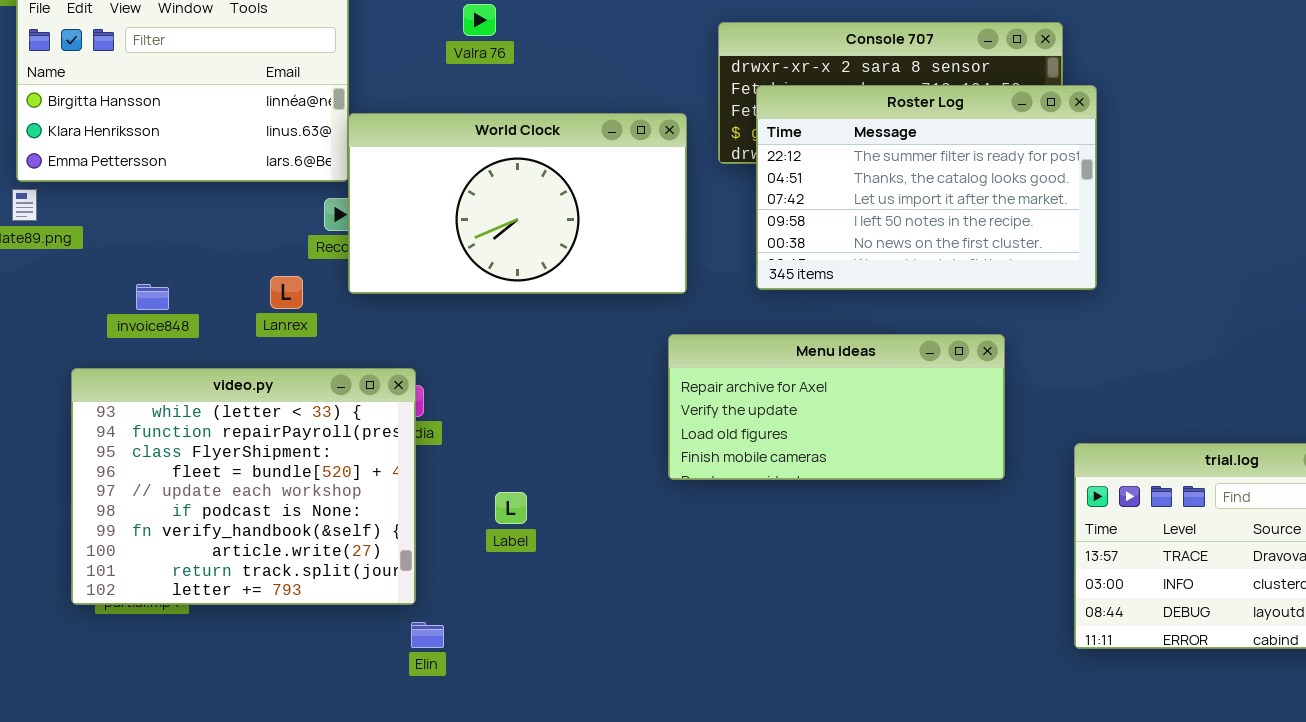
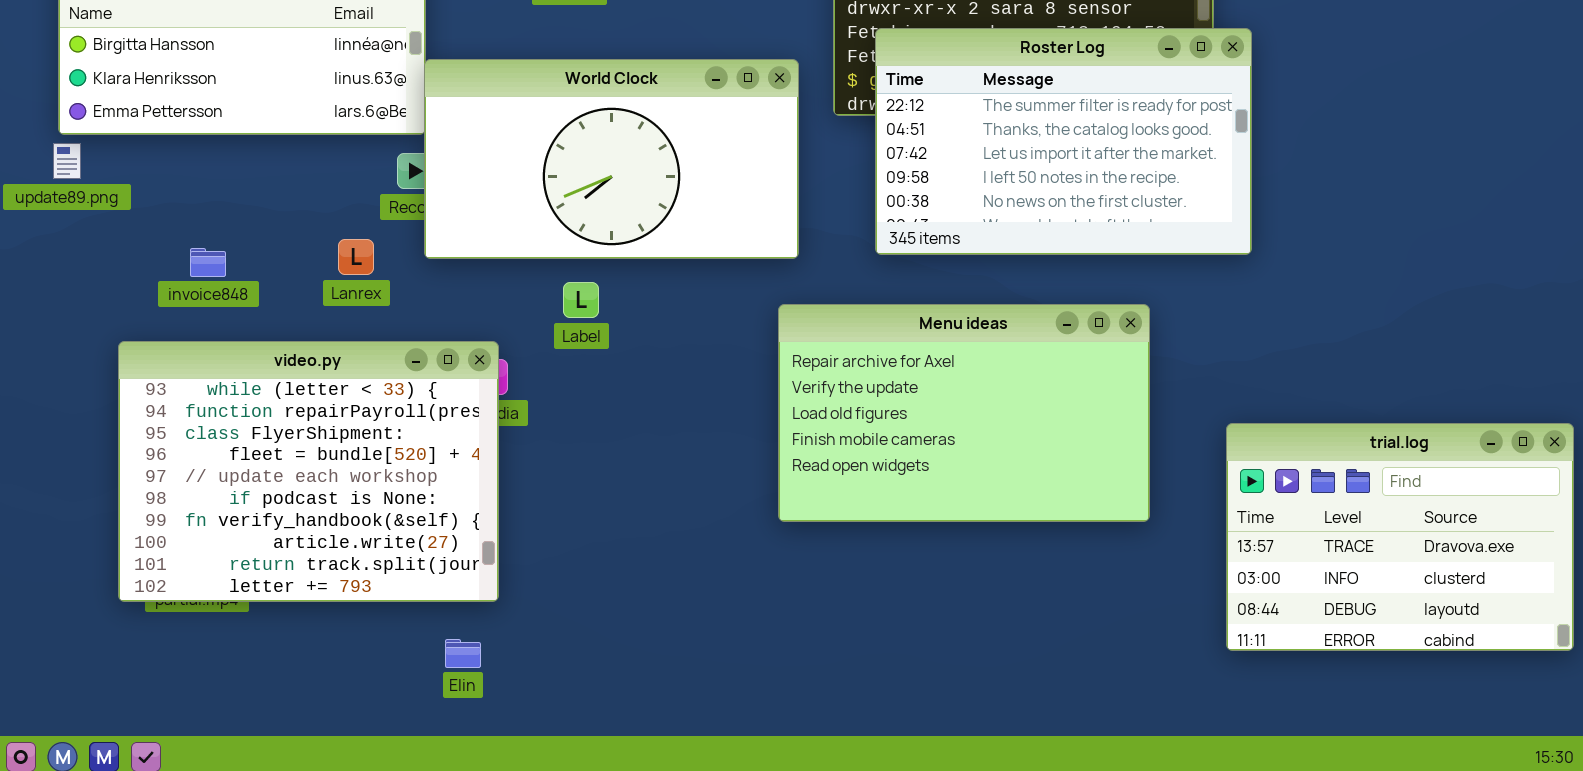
Menu ideas: [668,334,1005,480] -> [778,304,1150,522], resized
Label: [495,492,527,524] -> [563,282,599,318], moved
Elin: [411,622,444,648] -> [445,639,481,668], moved

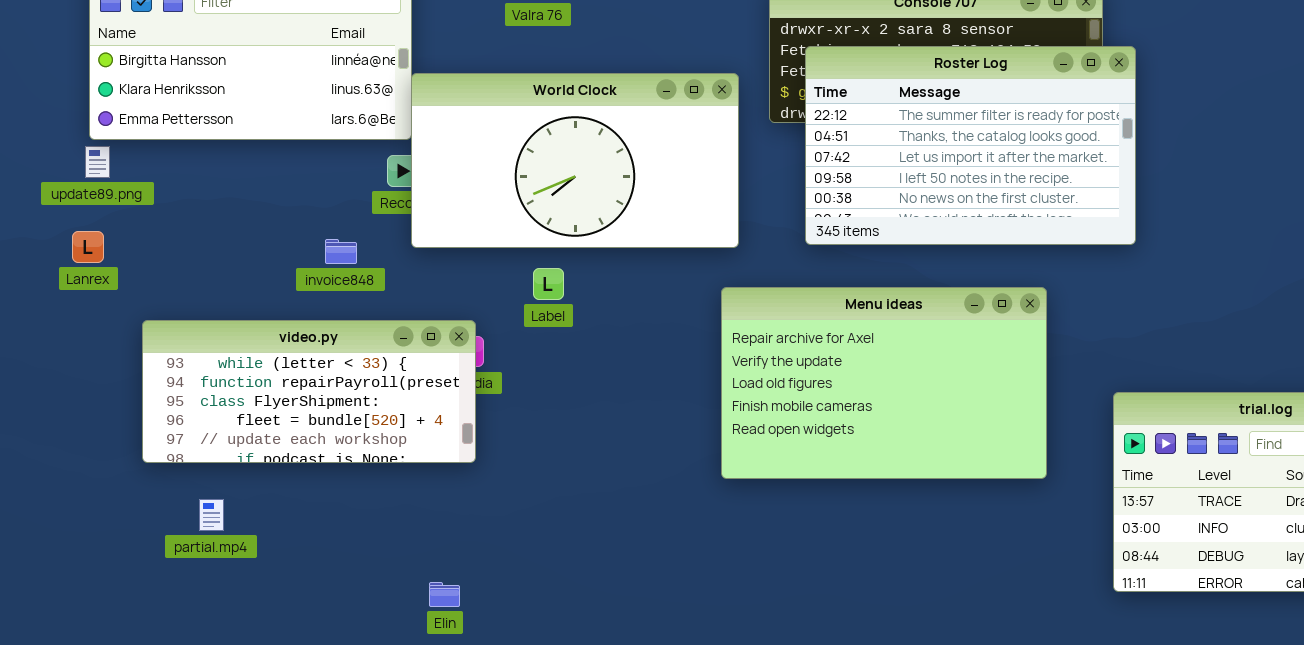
Lanrex: [338,239,374,275] -> [72,231,104,263], moved
invoice848: [190,248,226,277] -> [325,239,357,264], moved
video.py: [118,341,499,602] -> [142,320,476,463], resized

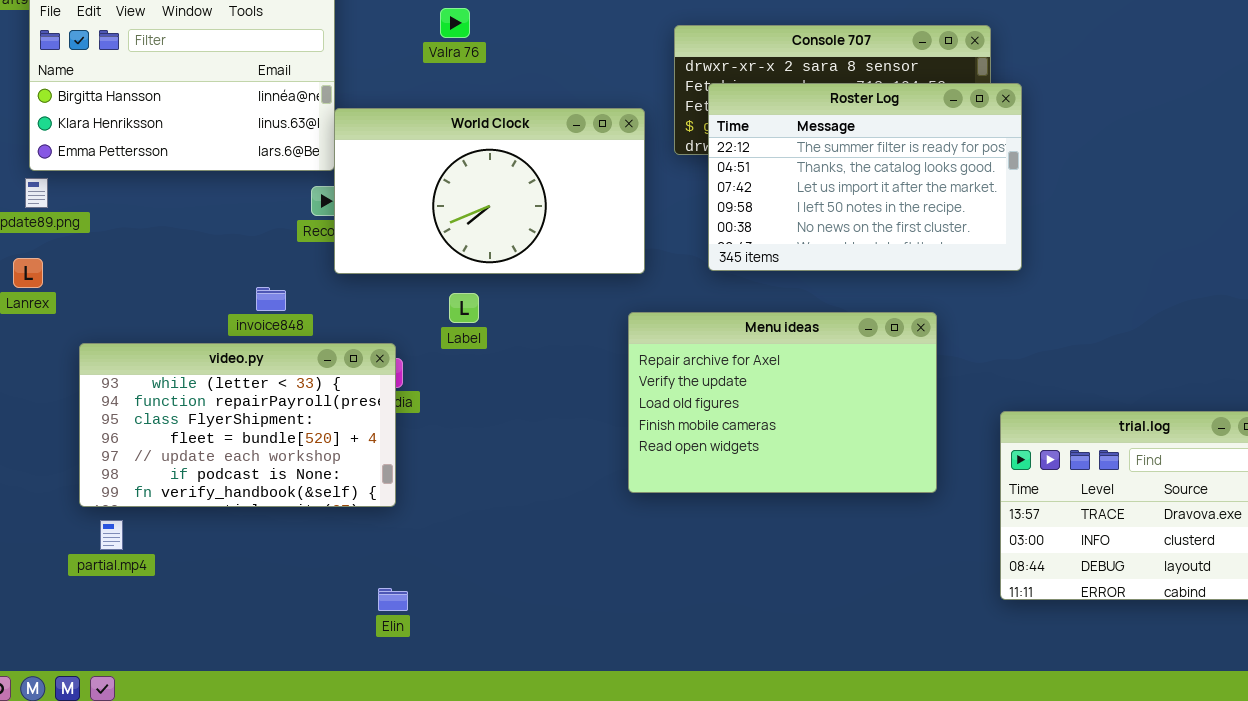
invoice848: [325,239,357,264] -> [256,287,286,311], moved
video.py: [142,320,476,463] -> [79,343,396,507], resized
partial.mp4: [199,499,224,531] -> [100,520,123,550], moved
Elin: [429,582,460,607] -> [378,588,408,611], moved

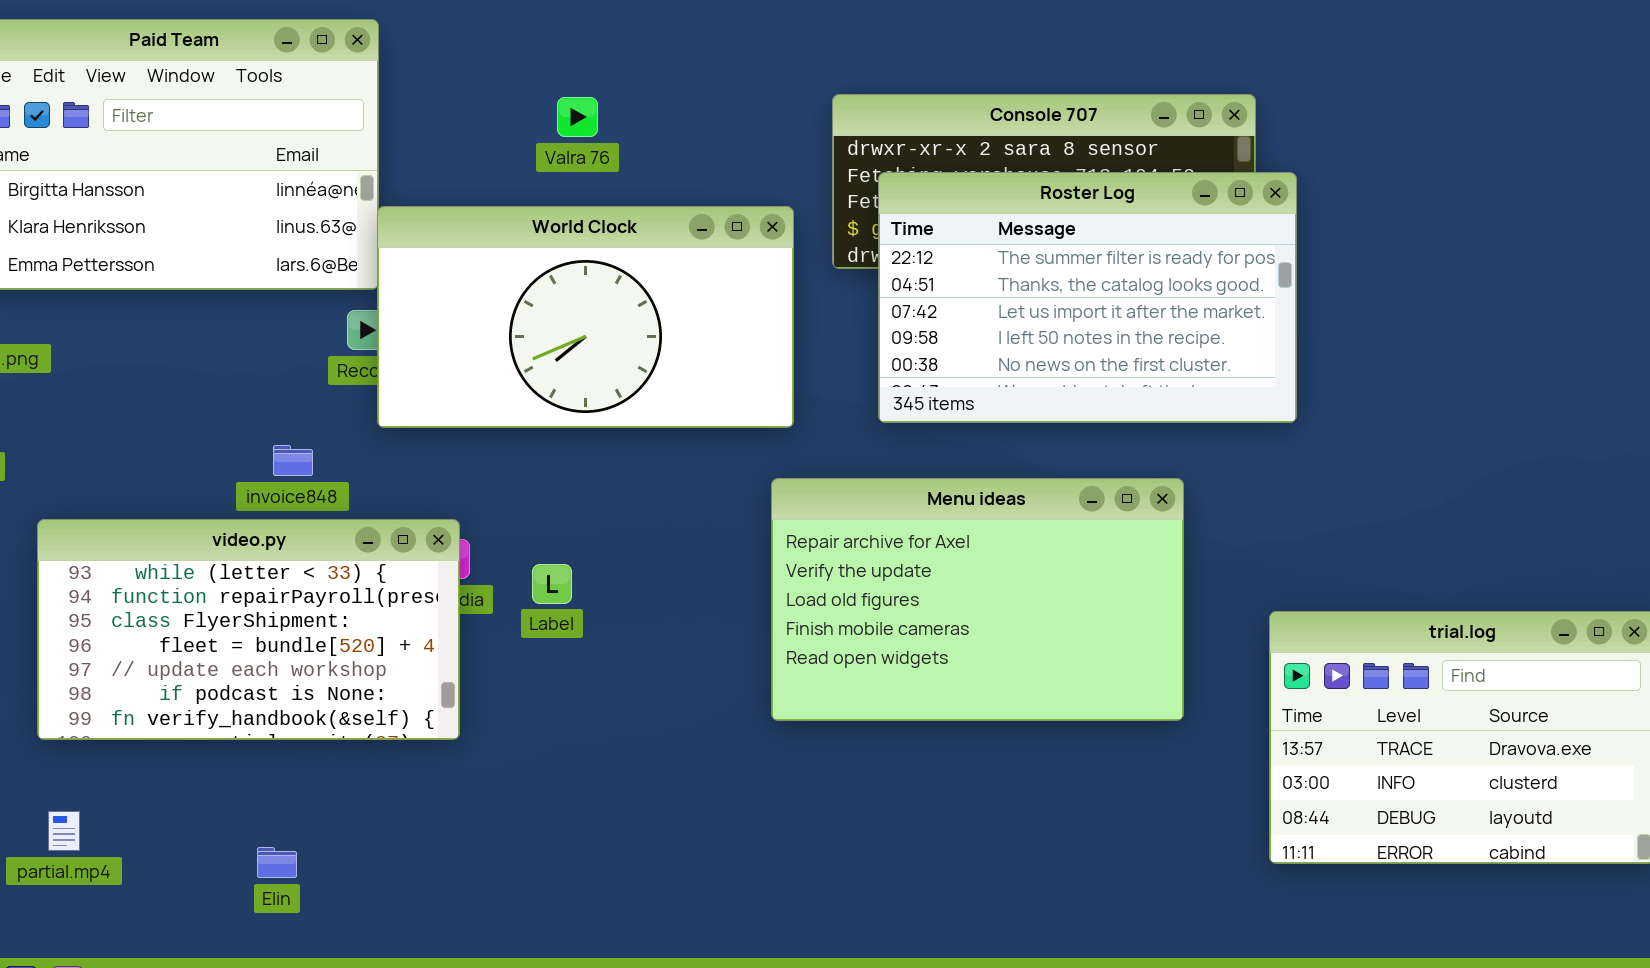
Valra 76: [440,8,470,38] -> [557,97,598,137], moved
Label: [449,293,479,323] -> [532,564,572,604], moved
partial.mp4: [100,520,123,550] -> [48,811,80,851], moved
Elin: [378,588,408,611] -> [257,847,297,878], moved

